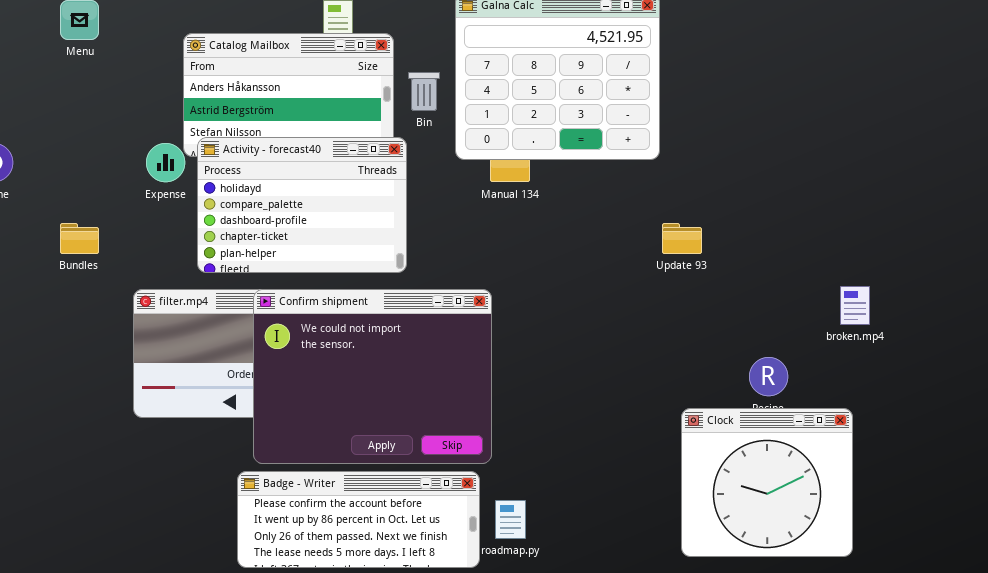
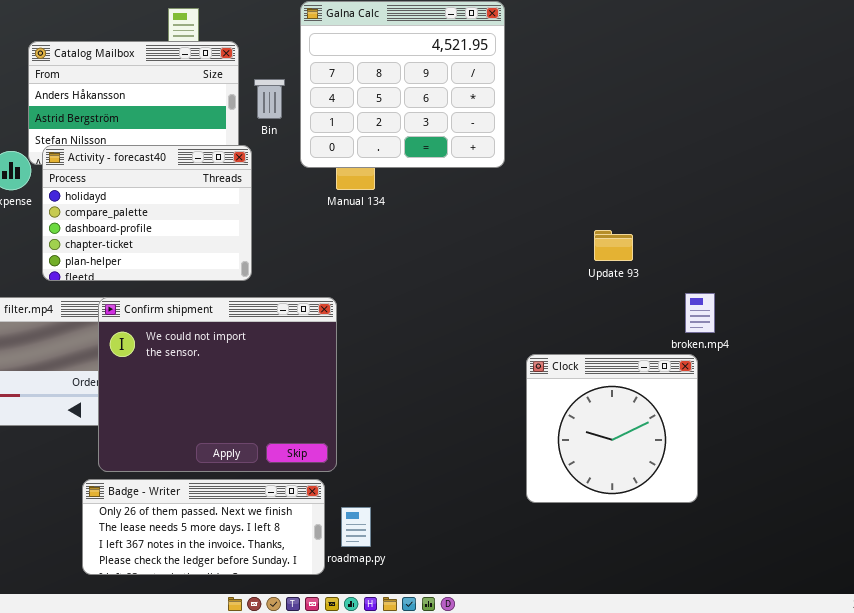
Update 93: [662,223,702,254] -> [594,230,633,261], moved
Clock: [681,408,853,557] -> [526,354,698,503], moved
Badge - Writer: [237,471,480,568] -> [82,479,325,575], scrolled down 2 rows

